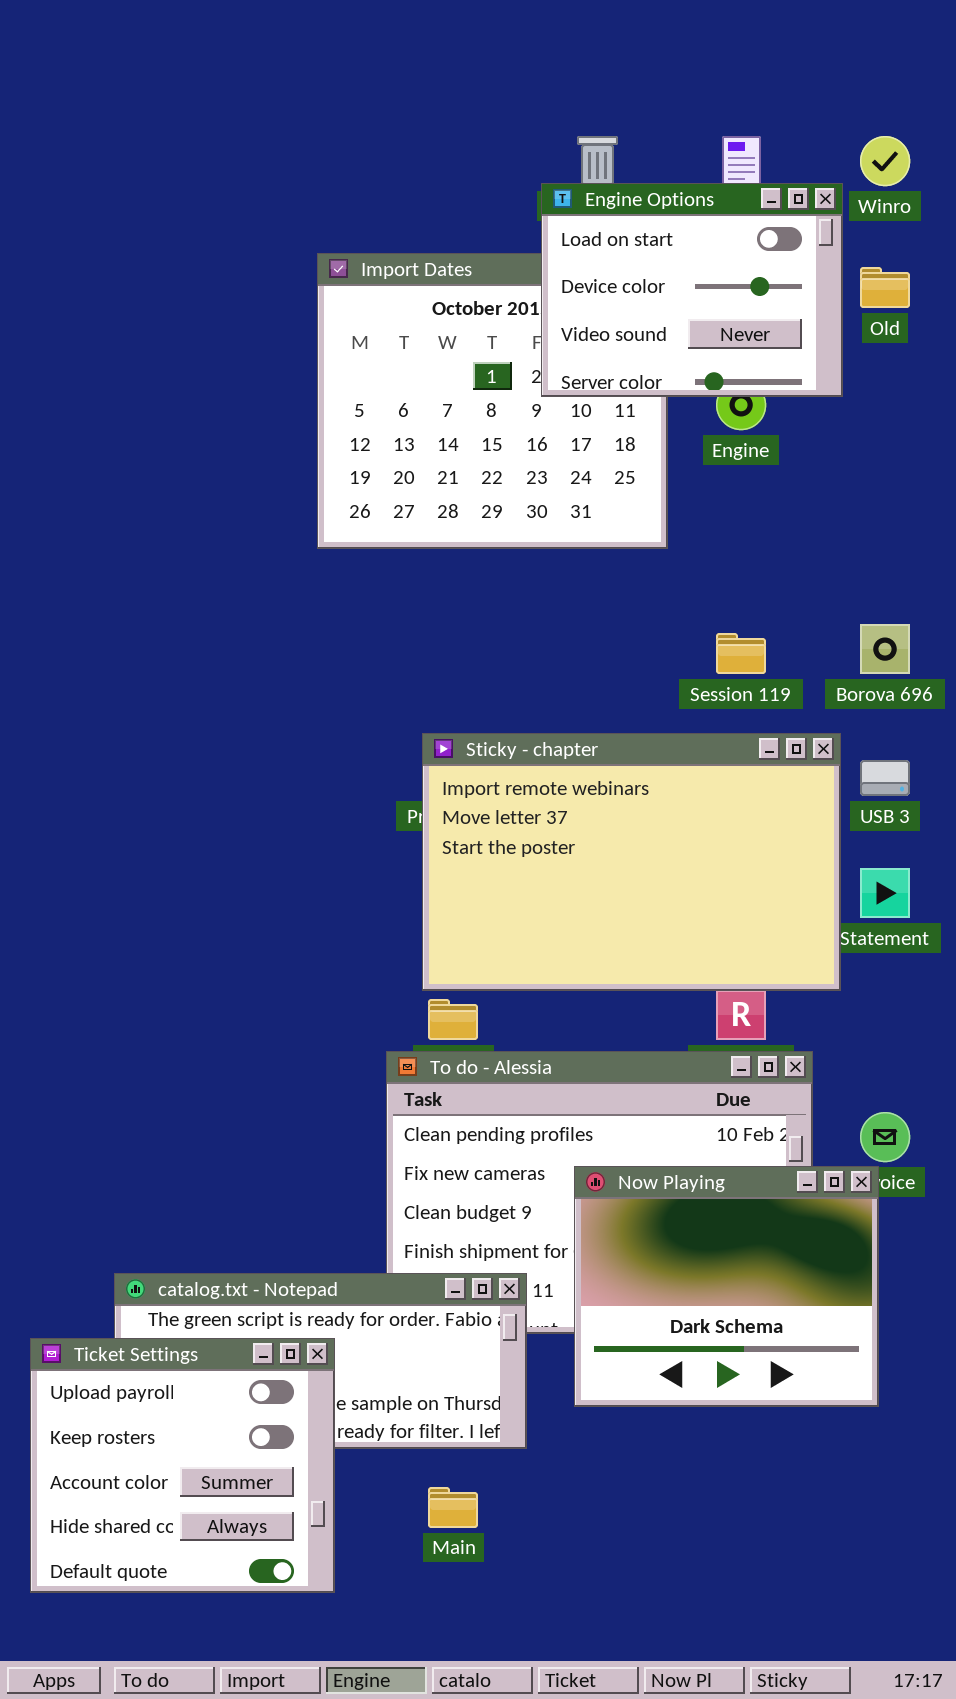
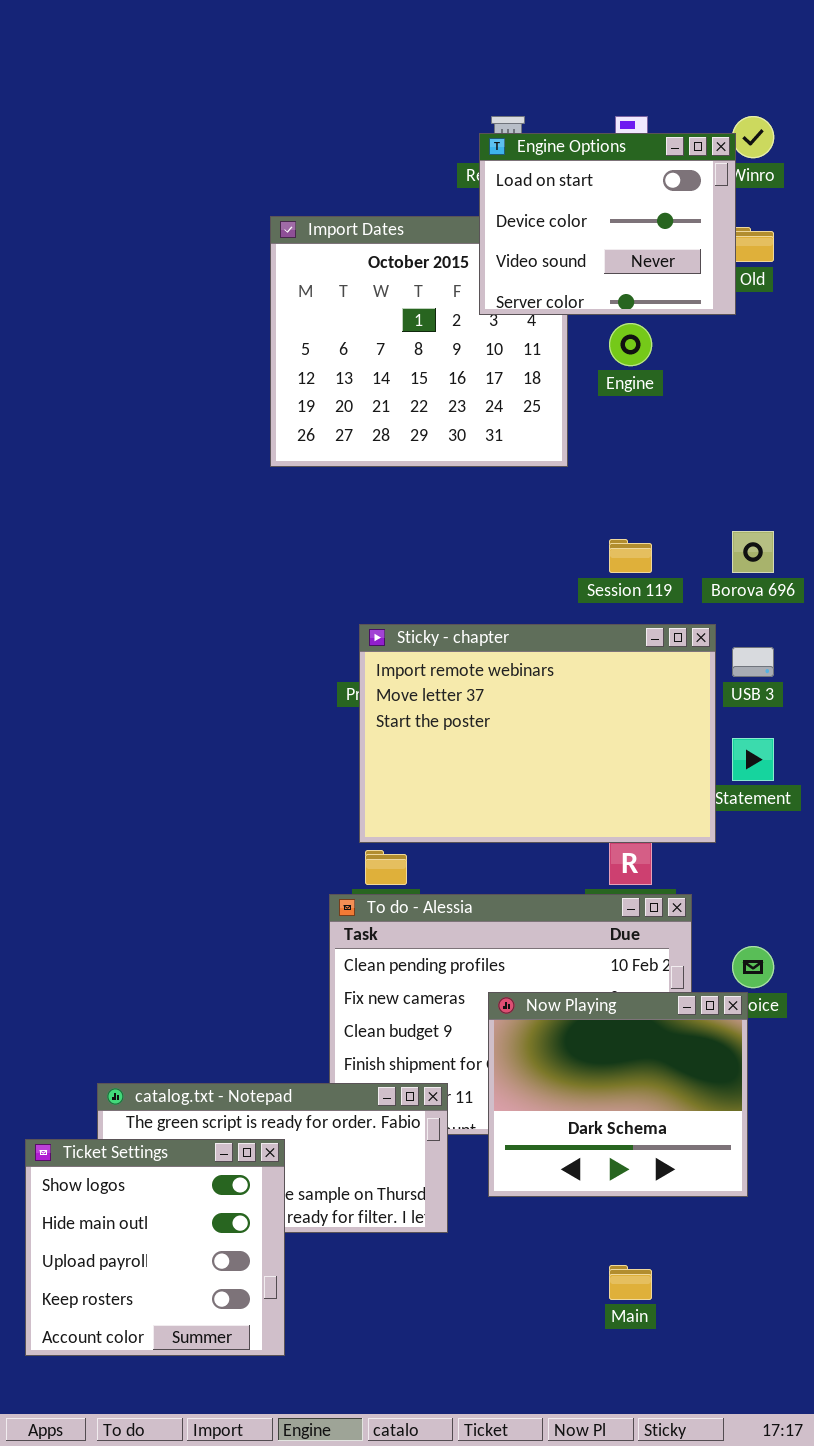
Engine Options: [541,183,843,397] -> [479,133,736,315], moved
Ticket Settings: [30,1338,335,1593] -> [25,1139,285,1356], scrolled up 2 rows
Main: [428,1487,478,1528] -> [609,1265,652,1300], moved

